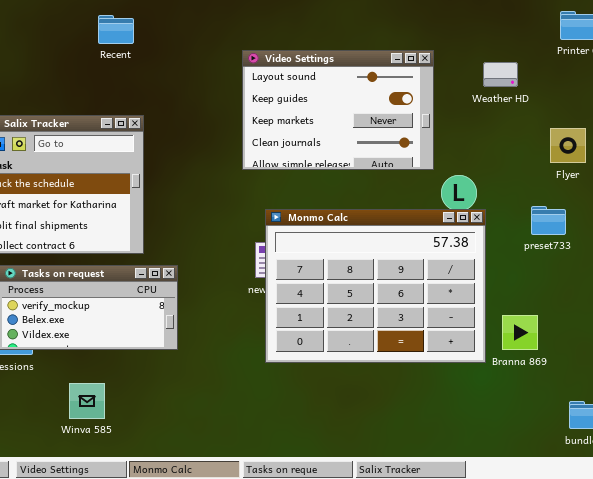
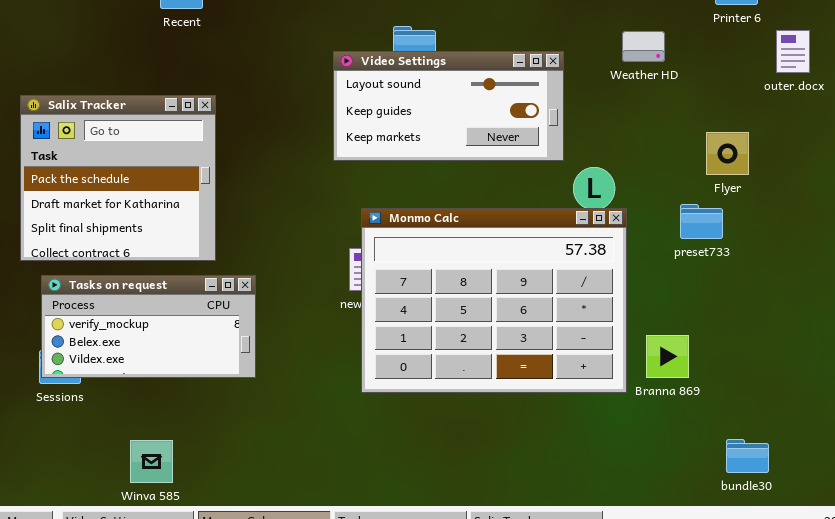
Video Settings: [242,50,434,170] -> [333,51,564,161], resized
Flyer: [550,128,586,163] -> [706,132,749,175], moved
Winva 585: [69,383,105,419] -> [130,440,173,483], moved

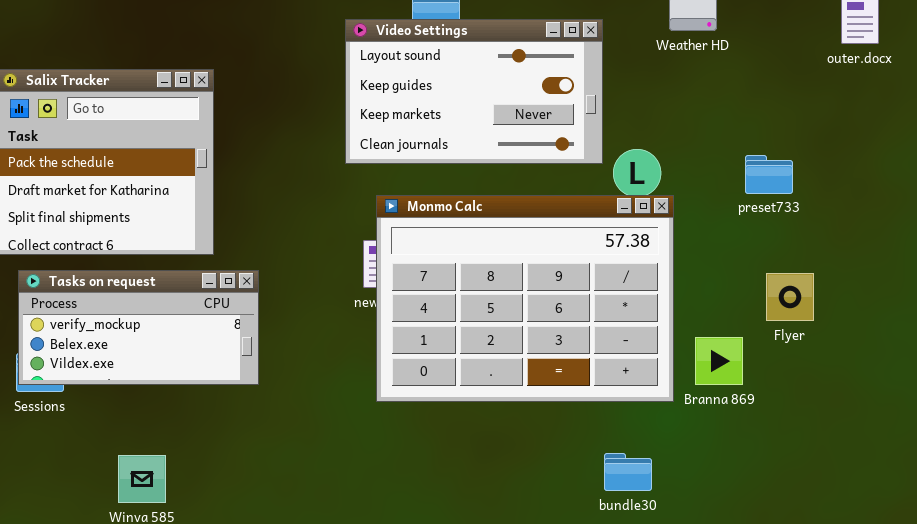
Video Settings: [333,51,564,161] -> [345,19,603,164], resized
Flyer: [706,132,749,175] -> [766,273,814,321], moved
preset733: [680,204,723,239] -> [745,155,793,194], moved
bundle30: [726,439,769,473] -> [604,453,652,491], moved

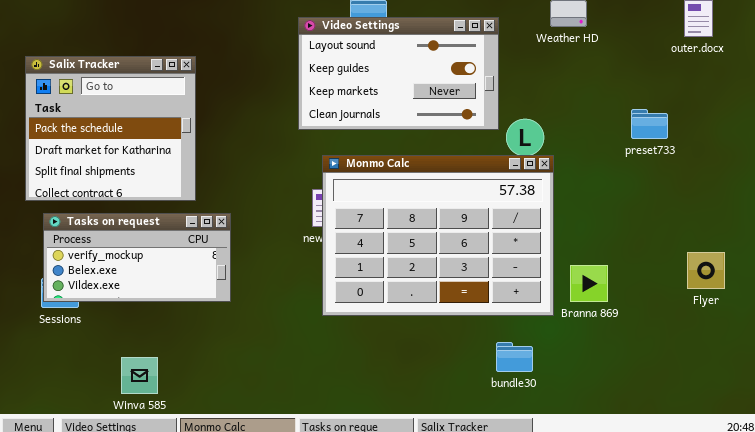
preset733: [745,155,793,194] -> [631,109,668,139], moved
Flyer: [766,273,814,321] -> [687,252,725,289], moved
bundle30: [604,453,652,491] -> [496,342,533,372], moved

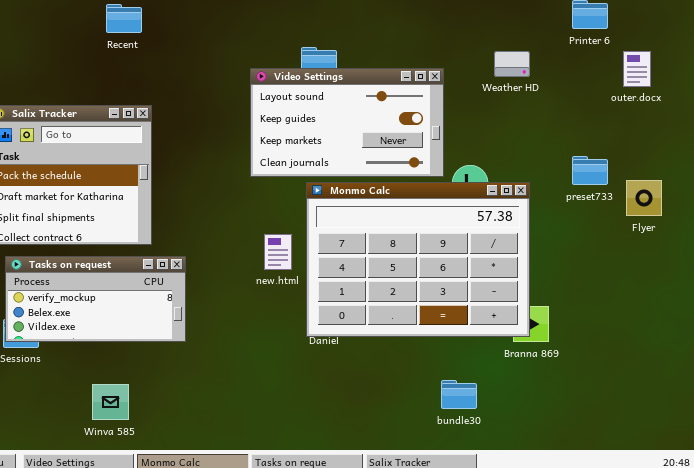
Monmo Calc: [322,155,554,316] -> [306,182,530,337], moved
Flyer: [687,252,725,289] -> [626,180,662,216], moved
Winva 585: [121,357,158,394] -> [92,384,129,420], moved

